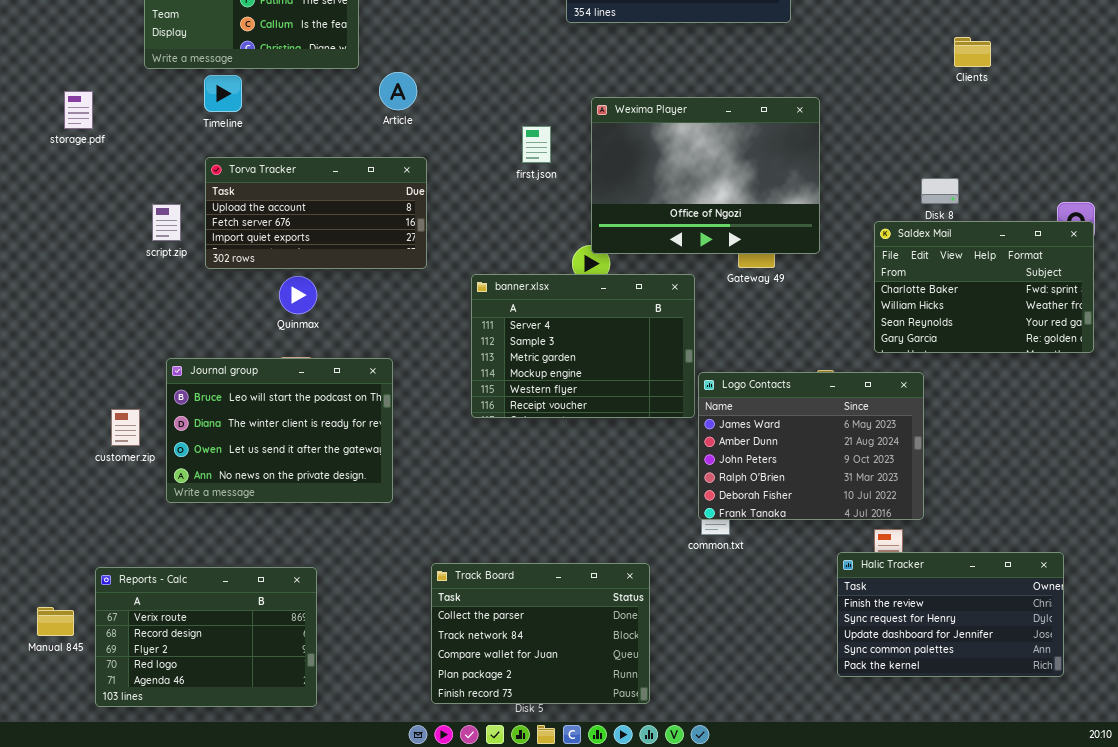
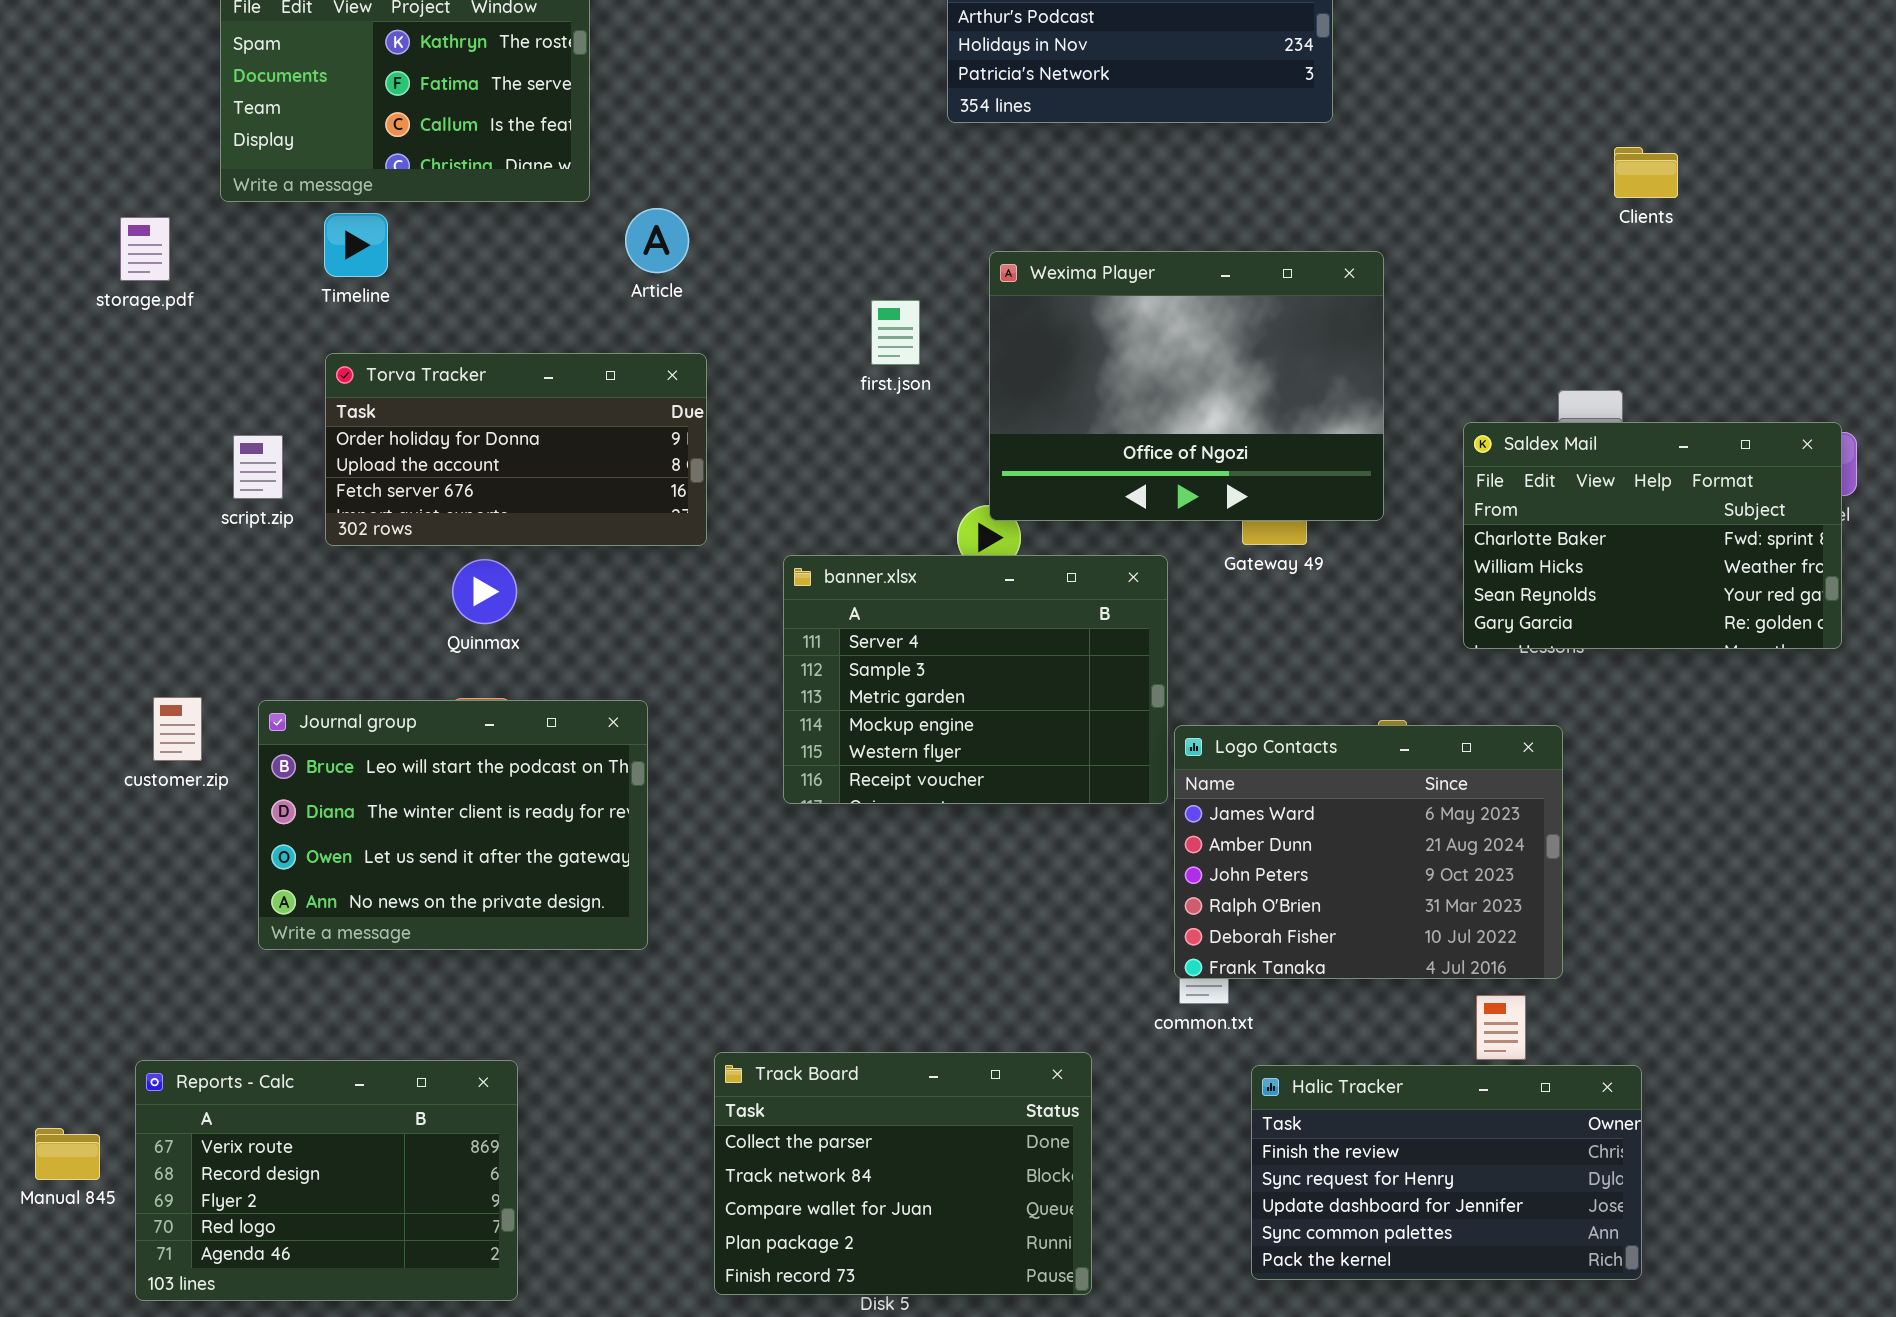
storage.pdf: [64,91,93,129] -> [120,217,170,281], moved
Torva Tracker: [205,157,427,269] -> [325,353,707,546], scrolled up 1 row
Saldex Mail: [874,221,1094,353] -> [1463,422,1842,649], moved
customer.zip: [111,409,140,446] -> [153,697,202,761], moved
Halic Tracker: [837,552,1064,677] -> [1251,1065,1642,1280], moved

